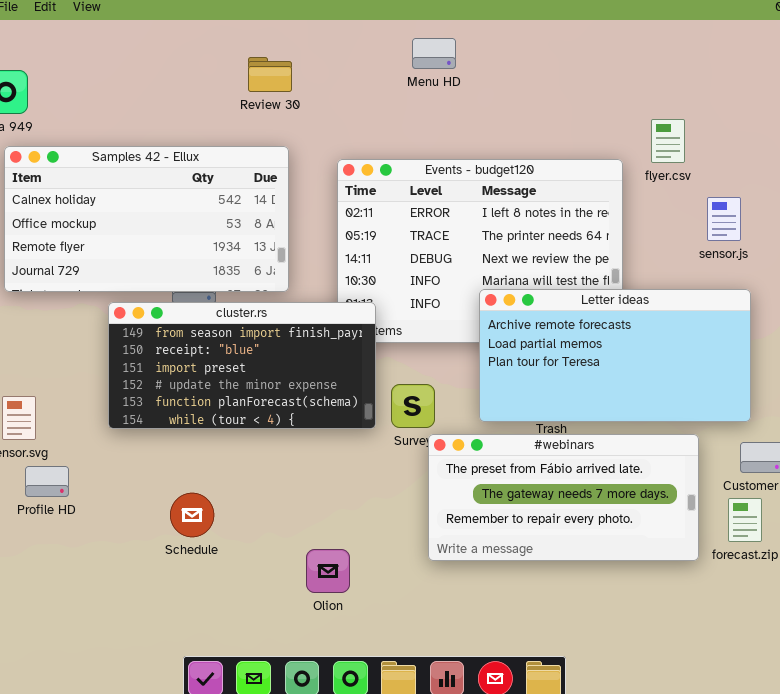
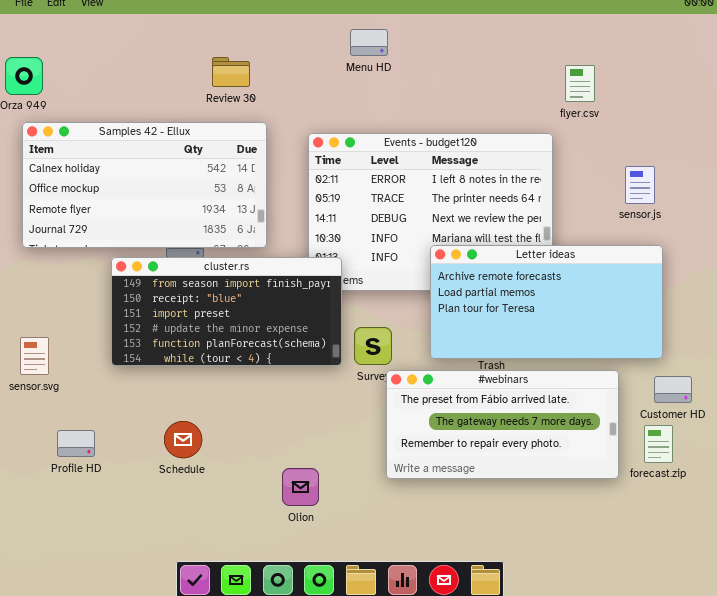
Menu HD: [412,38,456,69] -> [350,29,388,56], moved
Review 30: [248,57,292,92] -> [212,57,250,87], moved
flyer.csv: [651,119,685,163] -> [565,65,595,102], moved
Profile HD: [25,466,69,497] -> [57,430,95,457], moved

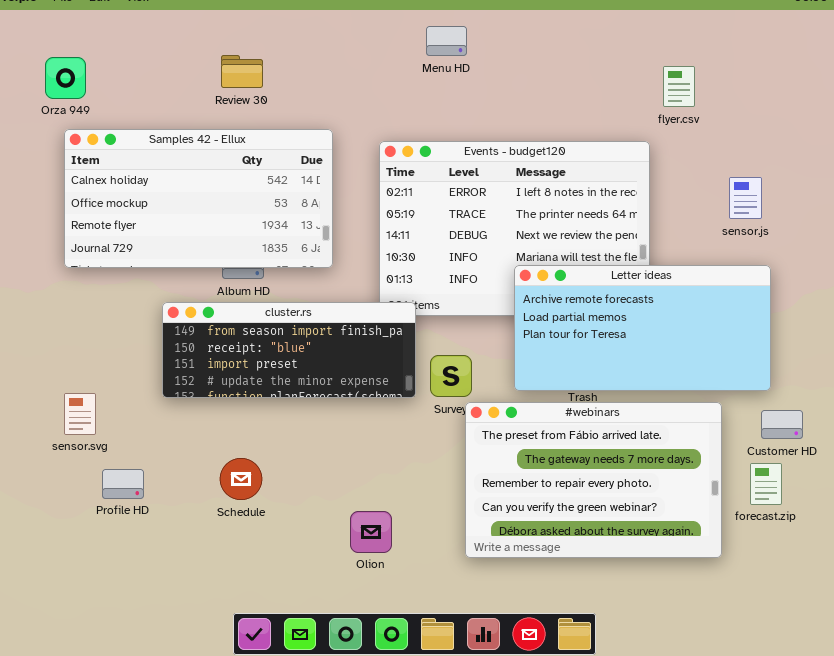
Review 30: [212,57,250,87] -> [221,55,263,88], moved
cluster.rs: [111,257,342,366] -> [162,302,416,398], resized
sensor.svg: [20,337,49,375] -> [64,393,96,435], moved
#webinars: [386,370,619,479] -> [465,402,722,558], resized

